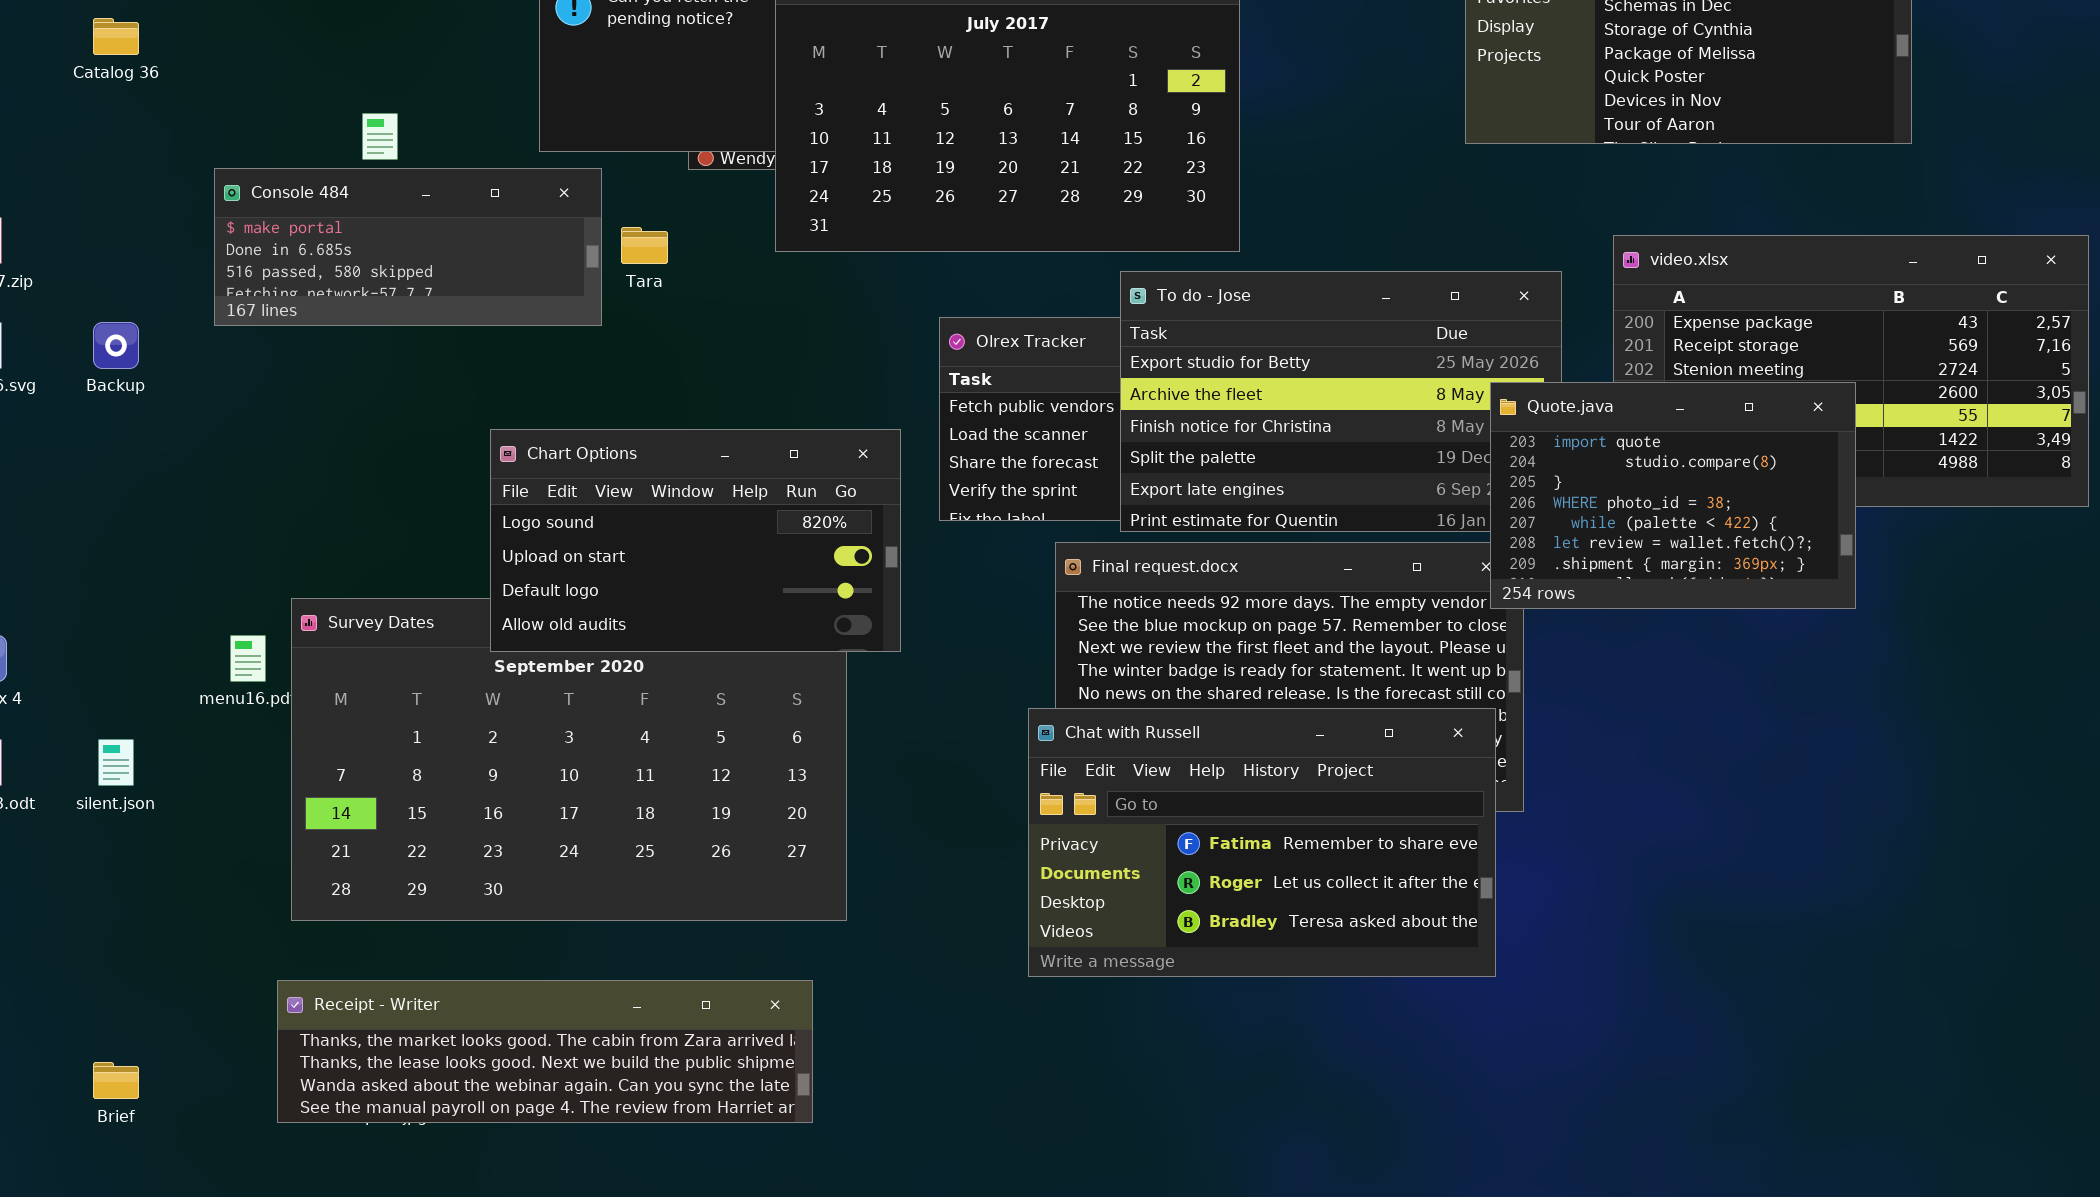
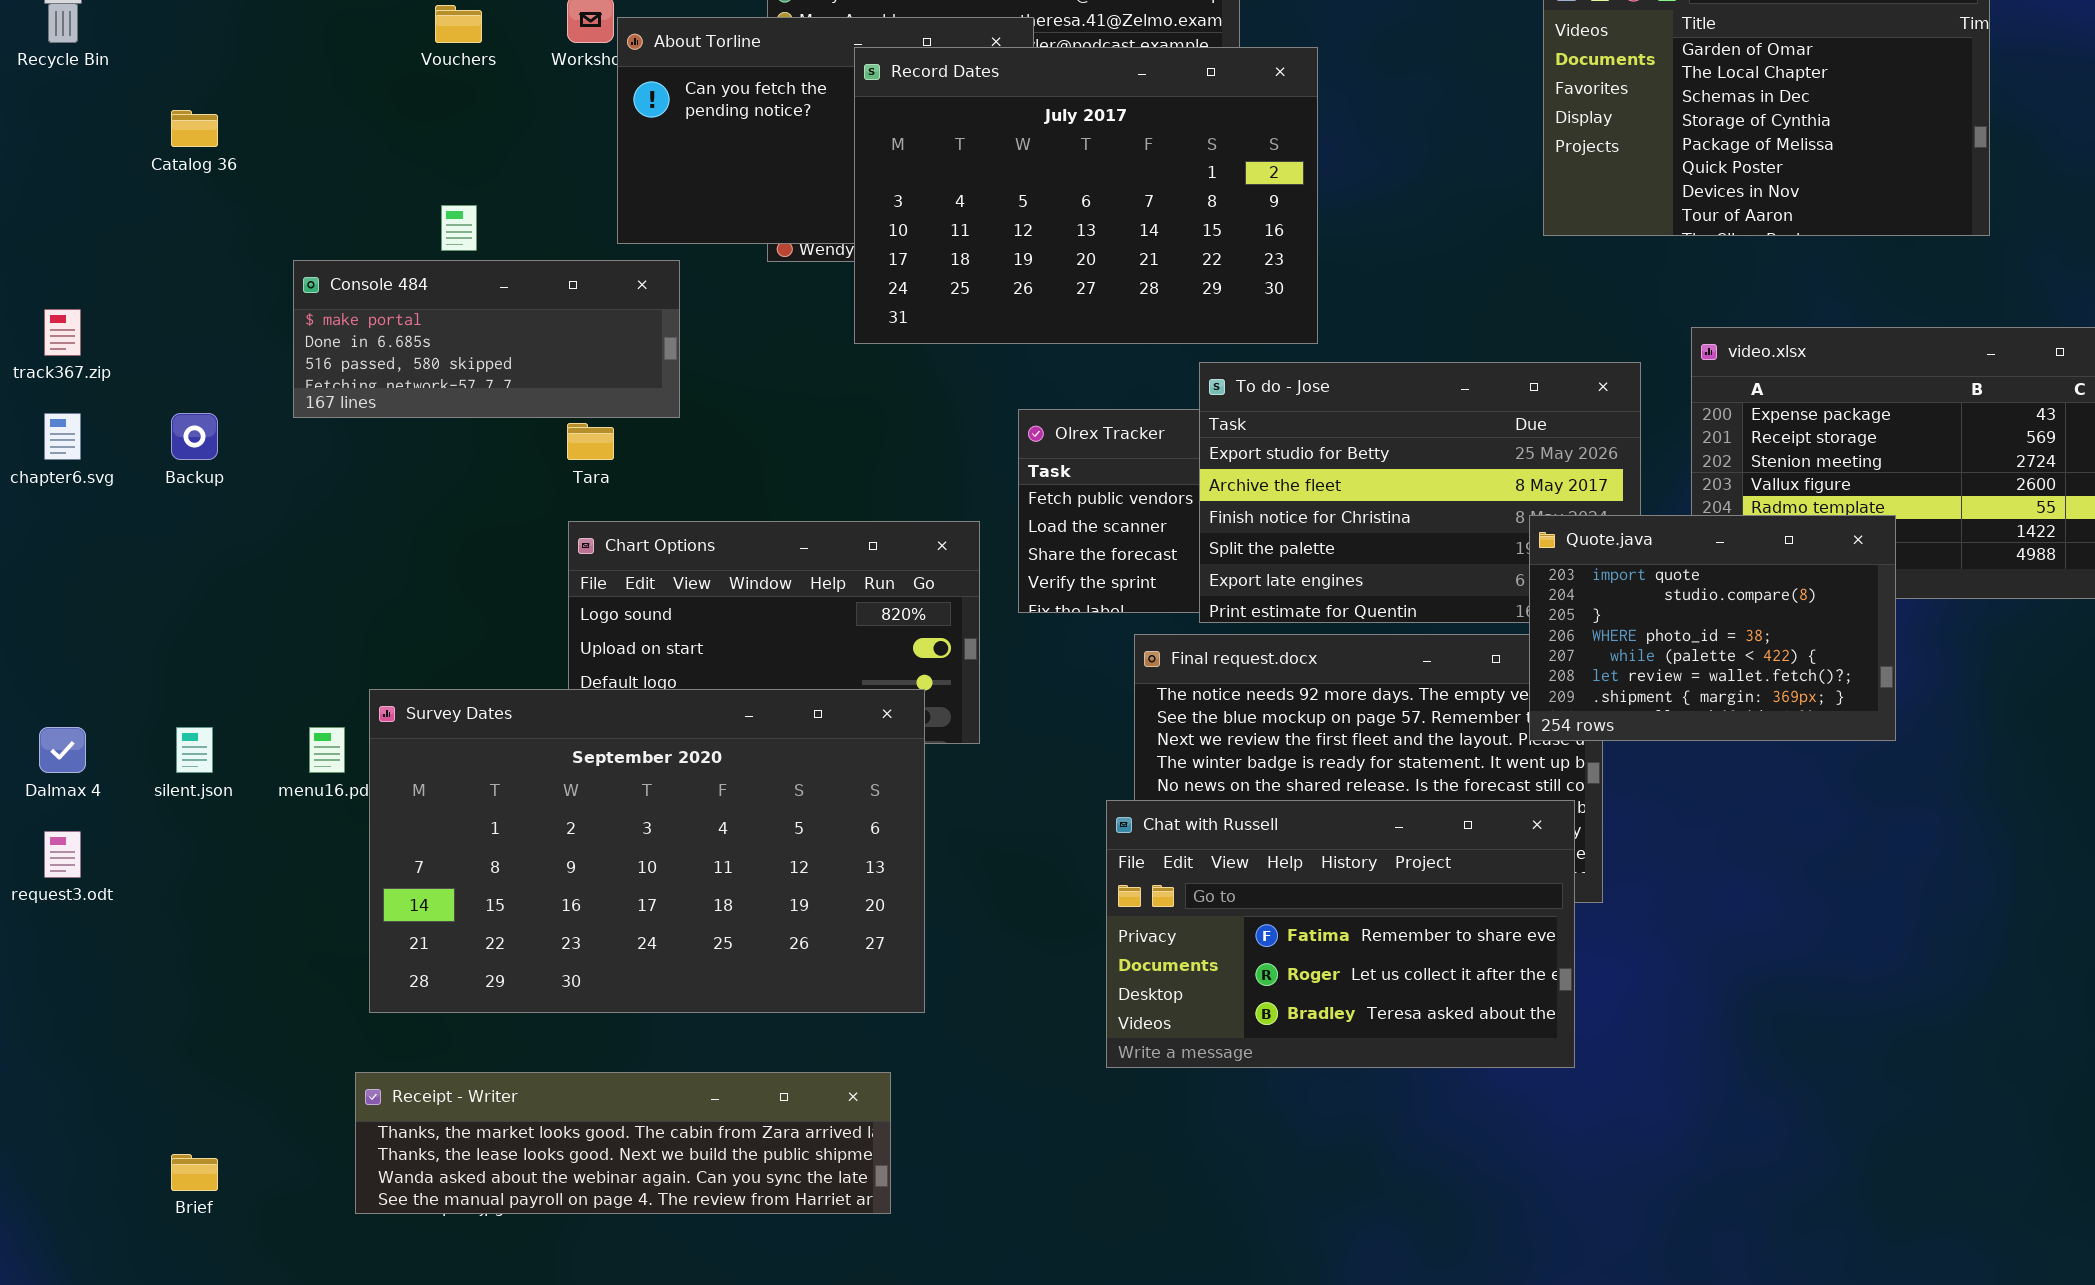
Tara: [621,227,668,264] -> [567,423,614,460], moved
Quote.java: [1490,382,1856,609] -> [1529,515,1896,741], moved
Survey Dates: [291,598,847,921] -> [369,689,925,1013], raised
silent.json: [98,739,134,786] -> [176,727,213,773], moved

